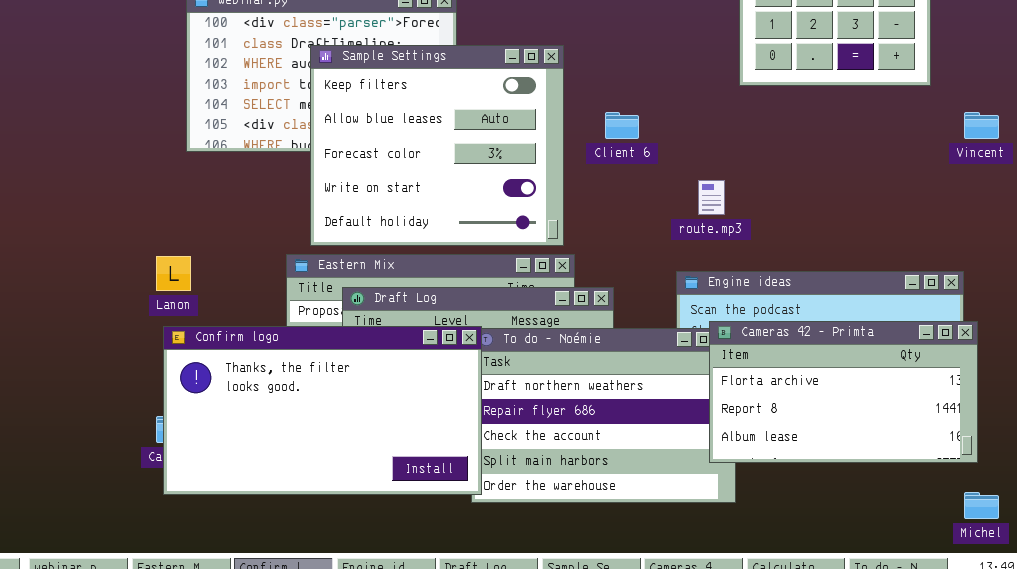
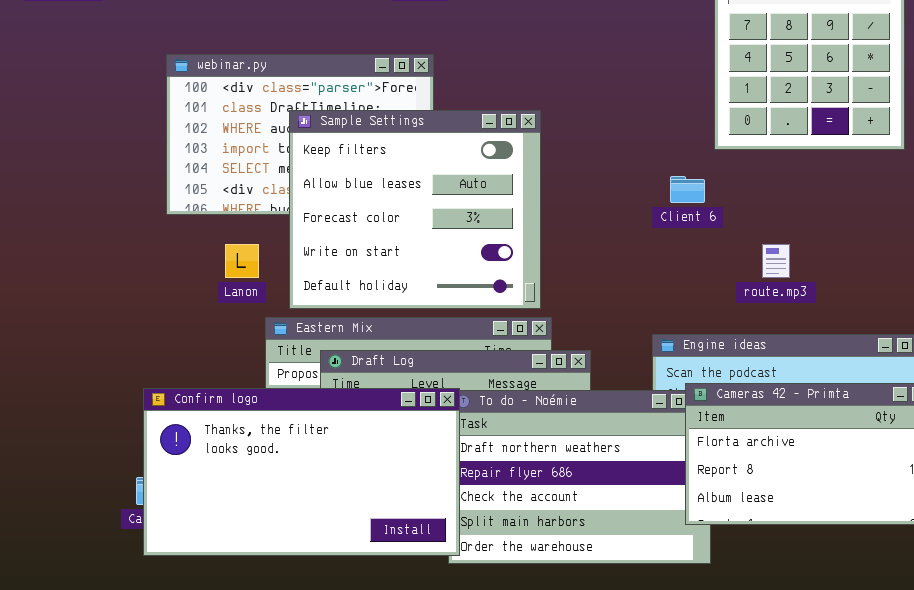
Client 6: [605,112,639,139] -> [670,176,705,203], moved
route.mp3: [698,180,725,215] -> [762,244,790,278], moved
Lanon: [156,256,191,291] -> [225,244,259,278], moved

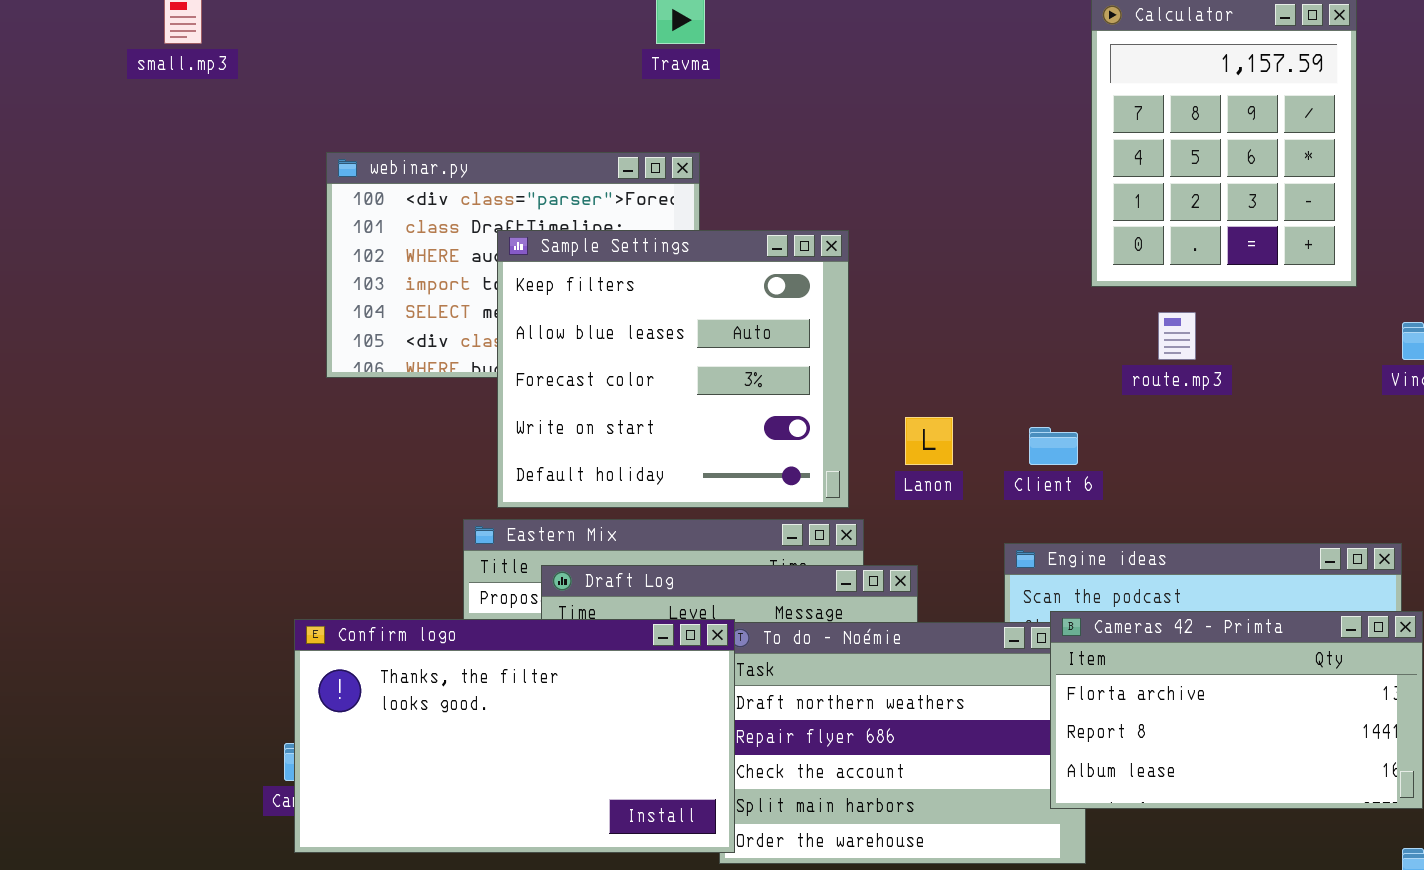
Client 6: [670,176,705,203] -> [1029,427,1078,465], moved
Lanon: [225,244,259,278] -> [905,417,953,465], moved
route.mp3: [762,244,790,278] -> [1158,312,1196,360], moved

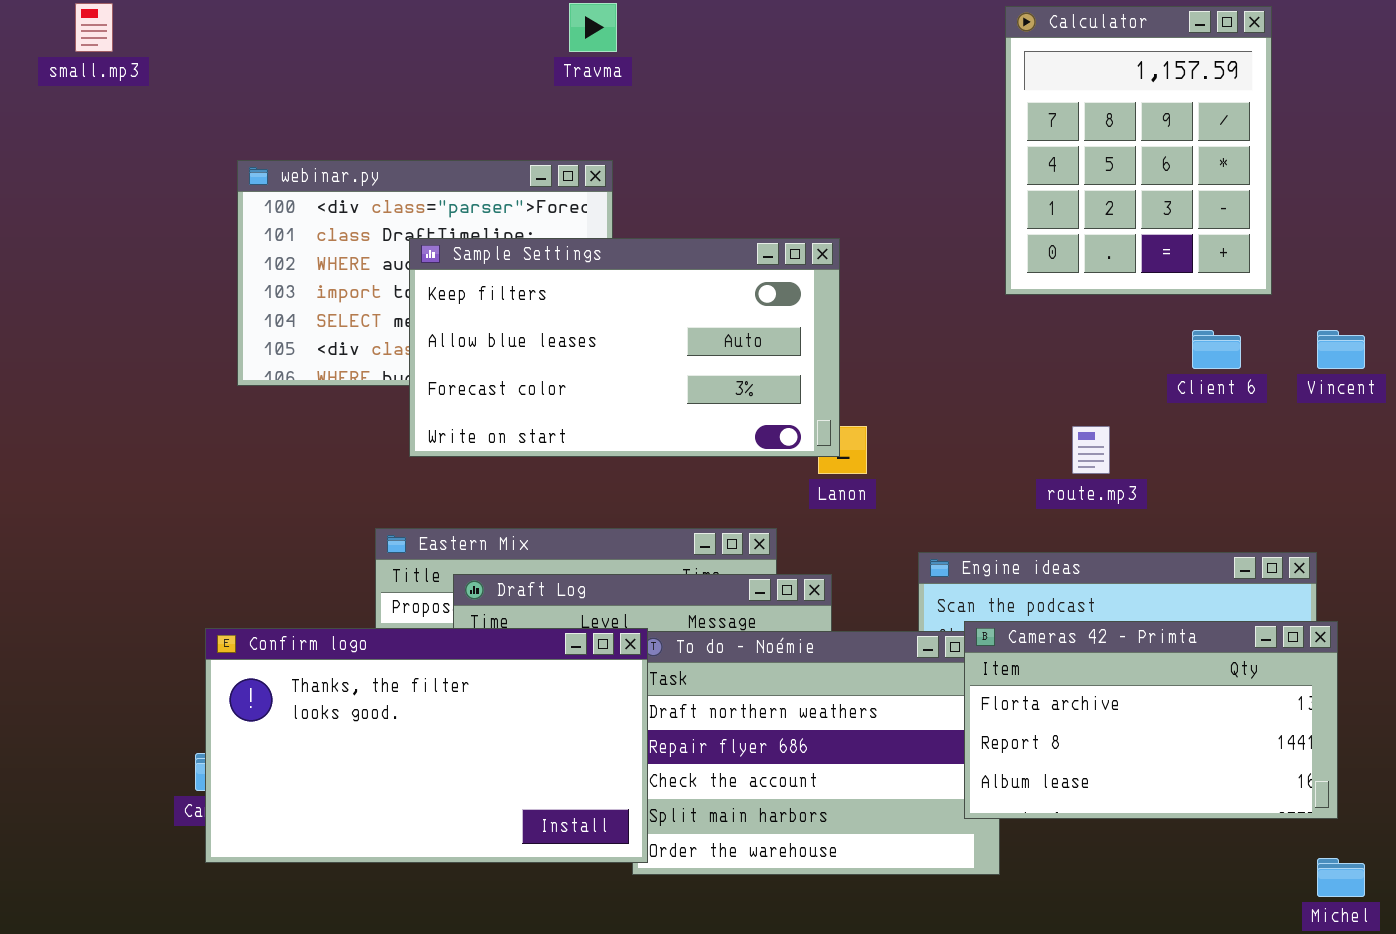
Sample Settings: [497,230,849,508] -> [409,238,840,457], resized
route.mp3: [1158,312,1196,360] -> [1072,426,1110,474], moved
Client 6: [1029,427,1078,465] -> [1192,330,1241,369], moved

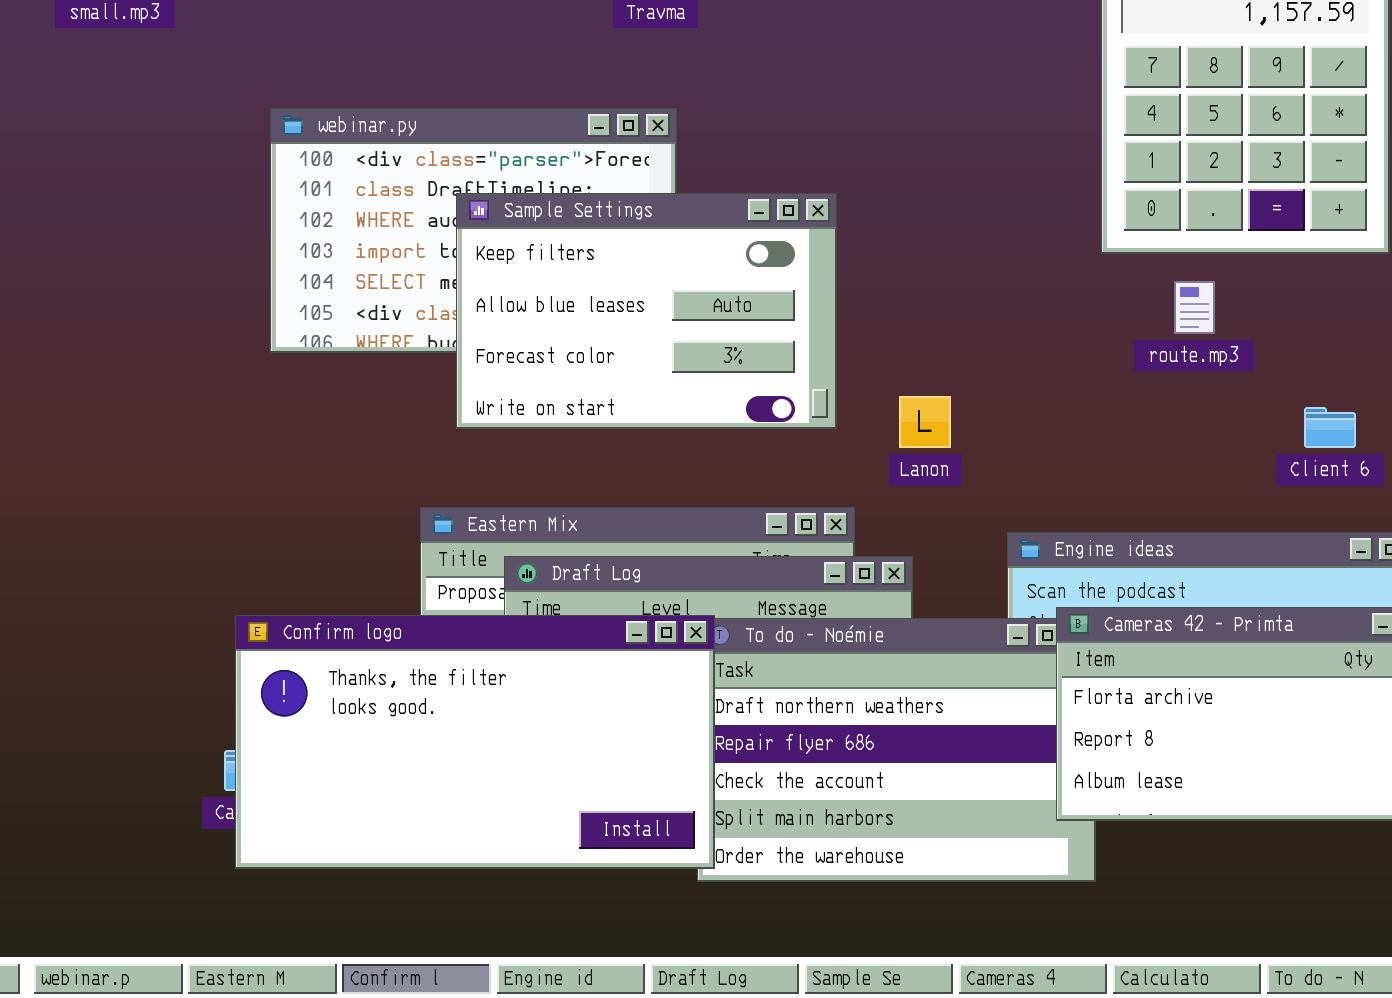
Sample Settings: [409,238,840,457] -> [456,193,837,429], resized
Client 6: [1192,330,1241,369] -> [1304,407,1356,448], moved
route.mp3: [1072,426,1110,474] -> [1174,281,1215,334], moved

